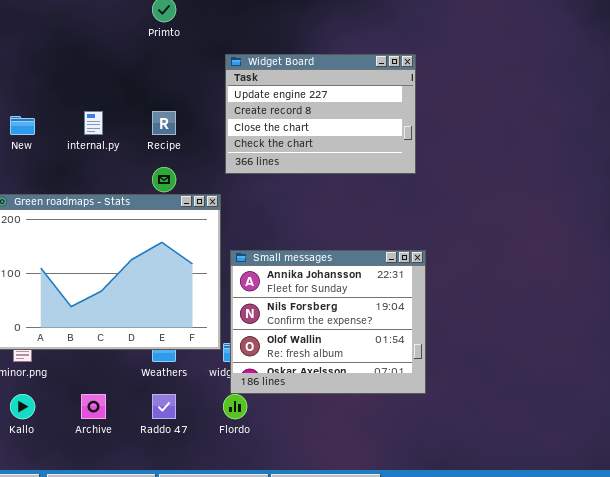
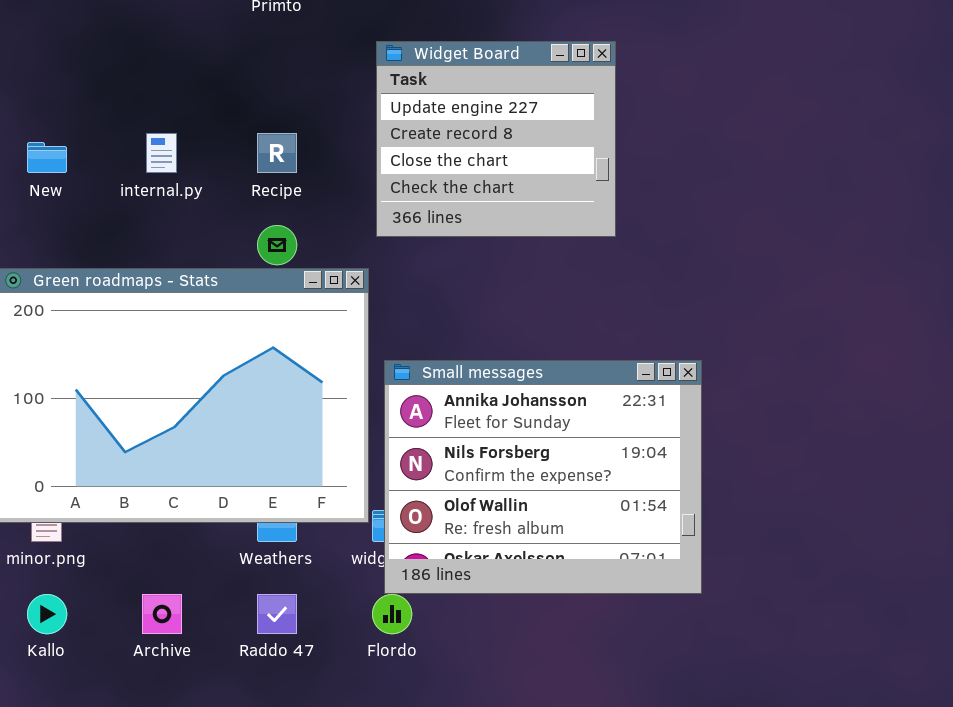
Widget Board: [225,54,416,174] -> [376,41,616,237], resized

